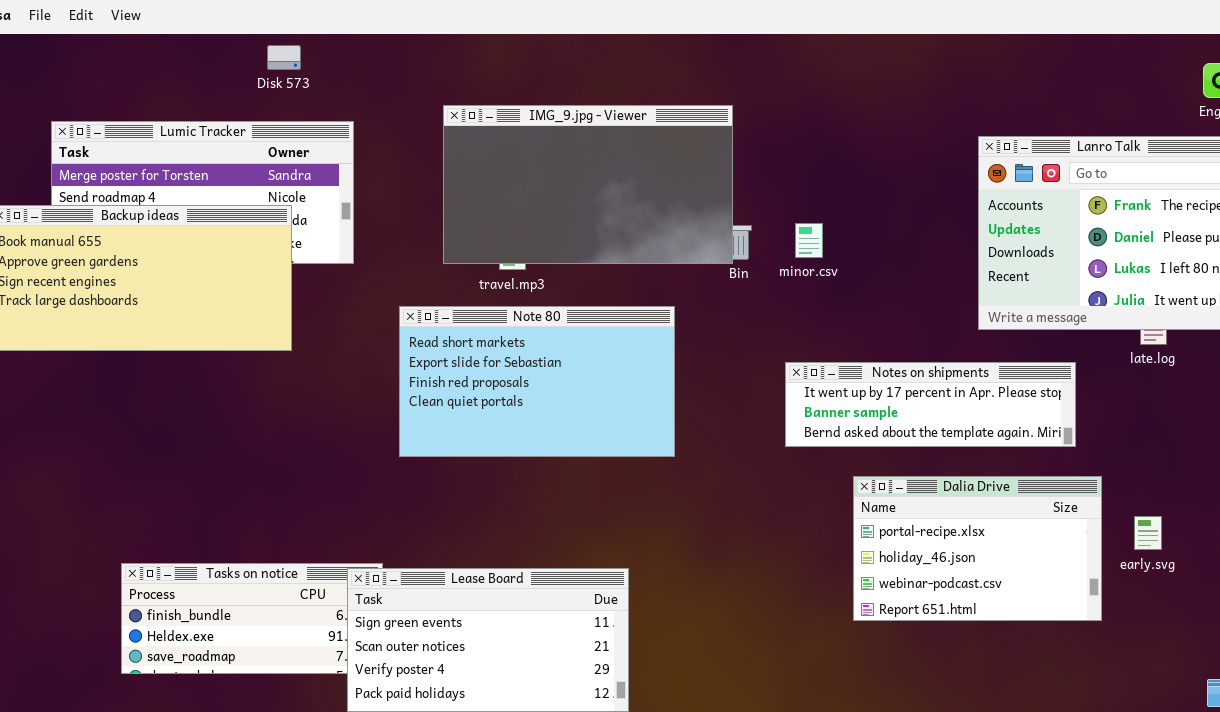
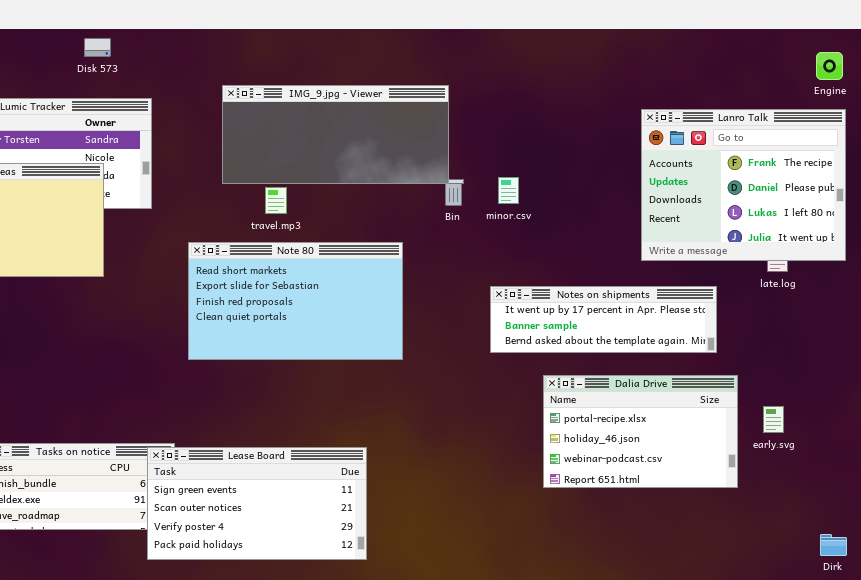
IMG_9.jpg - Viewer: [443,105,733,264] -> [222,85,449,184], resized

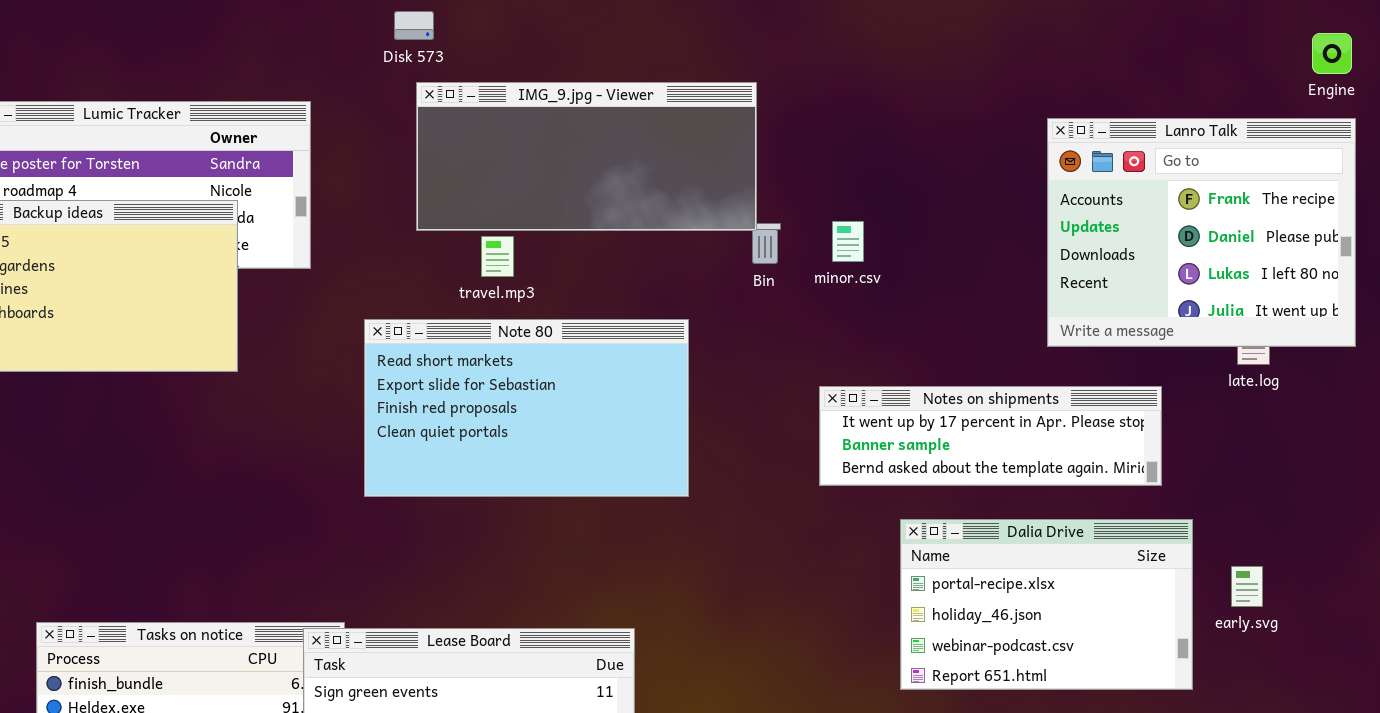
Disk 573: [84,38,111,57] -> [394,11,434,40], moved

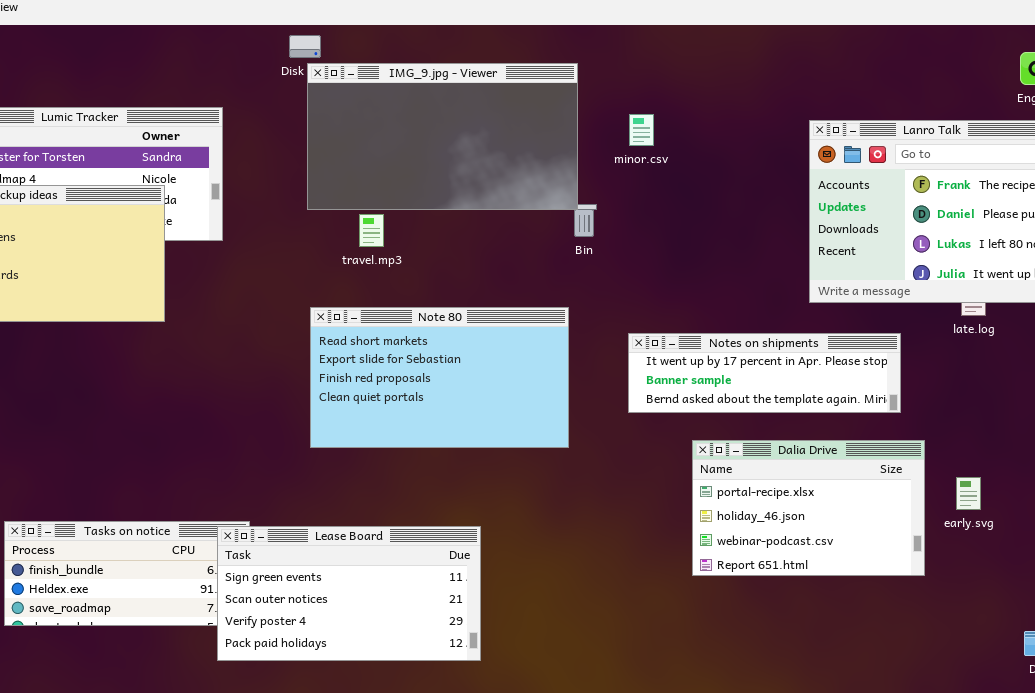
IMG_9.jpg - Viewer: [416,82,757,231] -> [307,63,578,210], resized
minor.csv: [832,221,864,262] -> [629,114,654,146], moved
Note 80: [364,319,689,497] -> [310,307,569,448], moved

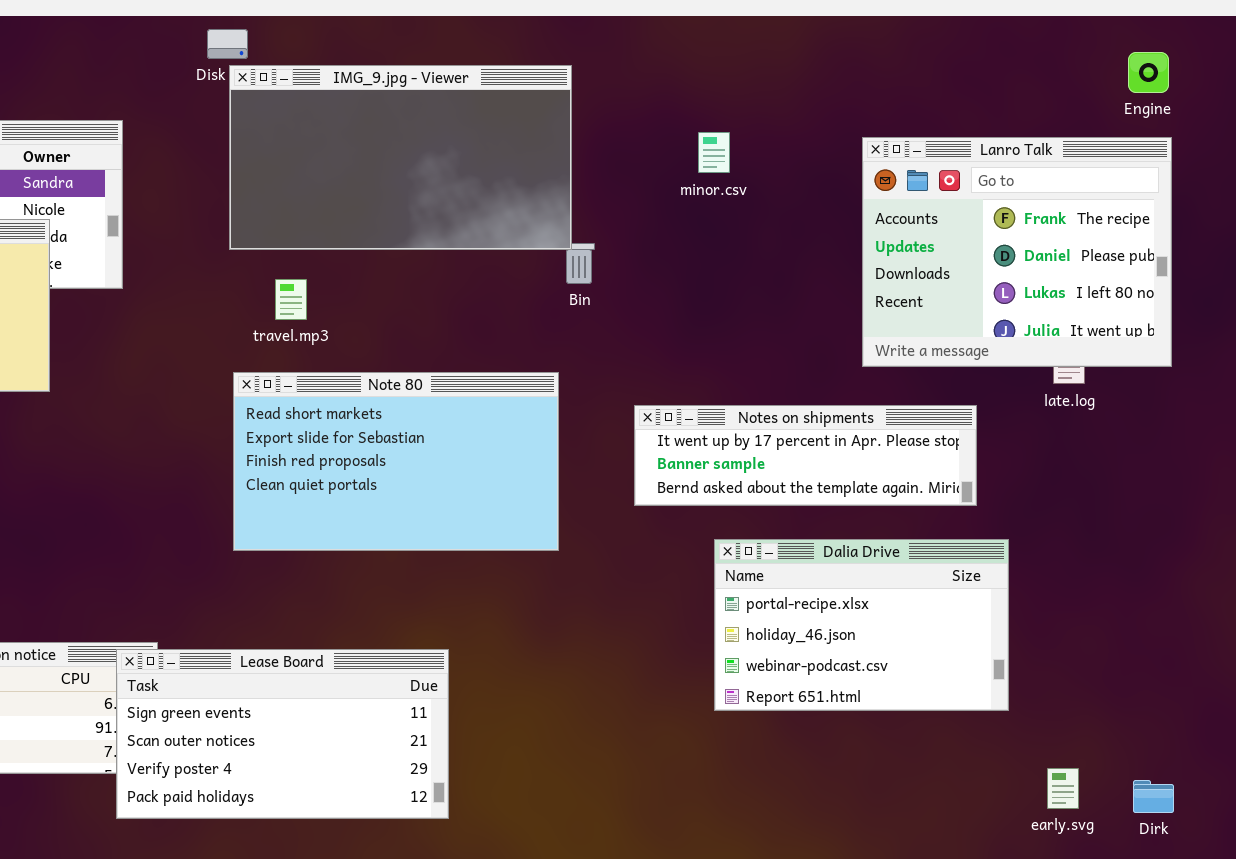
minor.csv: [629,114,654,146] -> [698,132,730,173], moved
travel.mp3: [359,214,384,247] -> [275,279,307,320], moved
early.svg: [956,477,981,510] -> [1047,768,1079,809], moved

